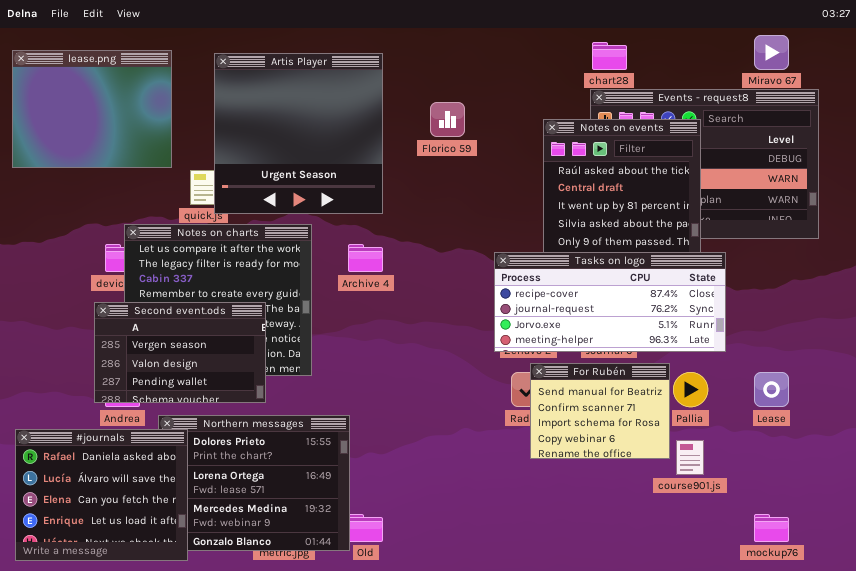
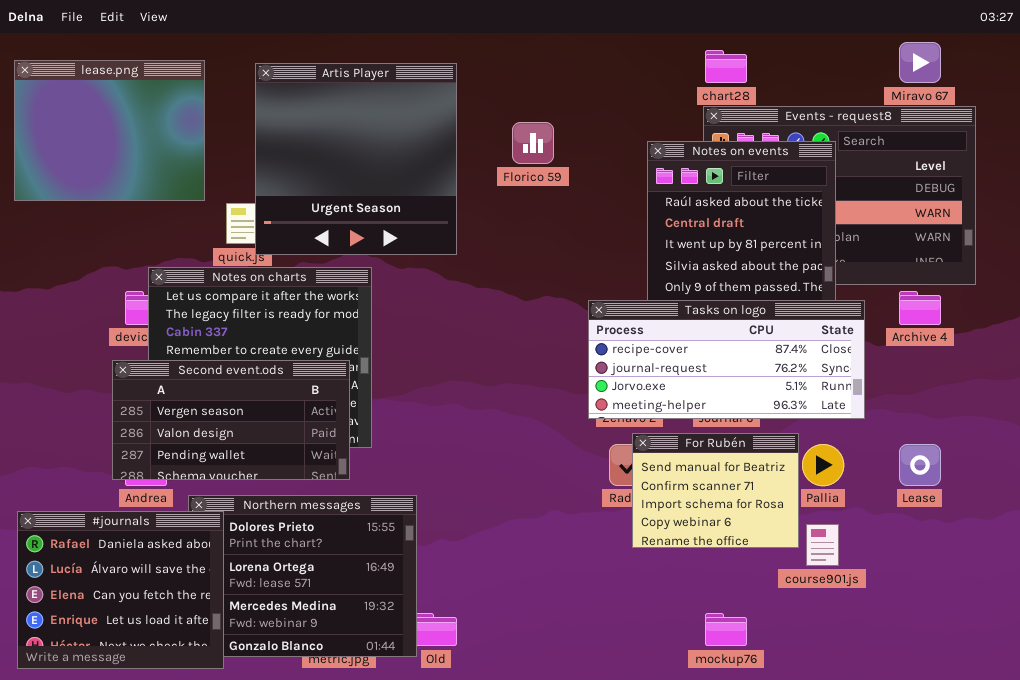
Archive 4: [348,244,383,272] -> [899,291,941,325], moved
Second event.ods: [94,302,266,403] -> [112,360,350,480], resized
mockup76: [754,514,789,542] -> [705,613,747,646], moved

